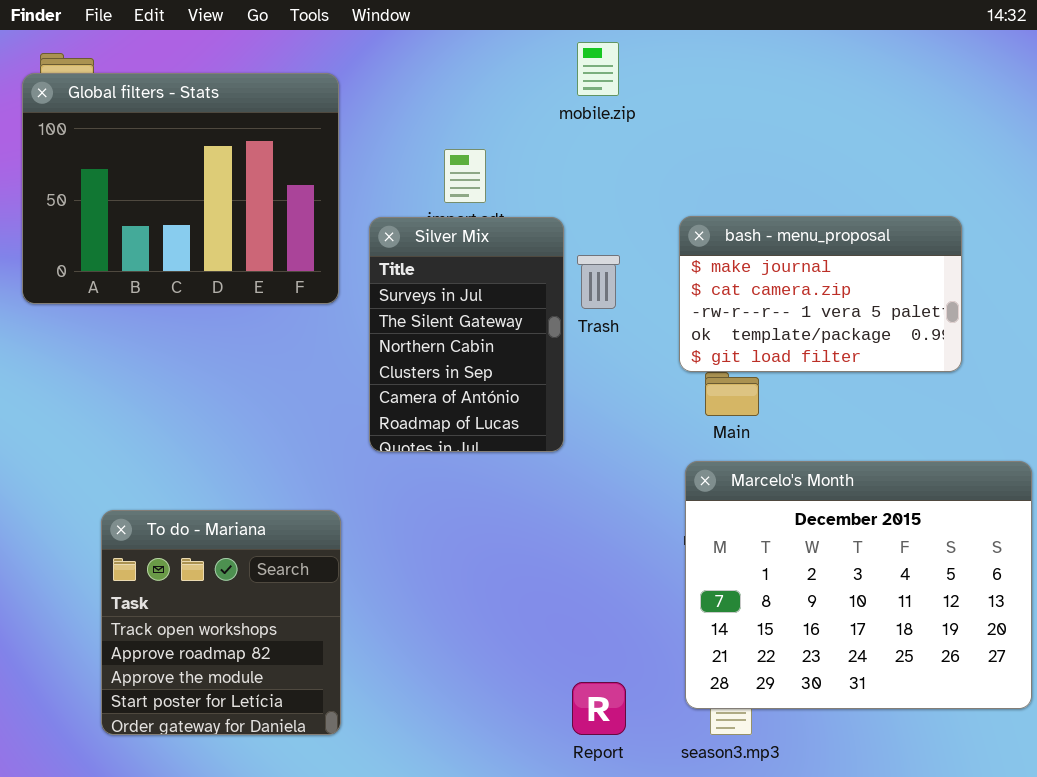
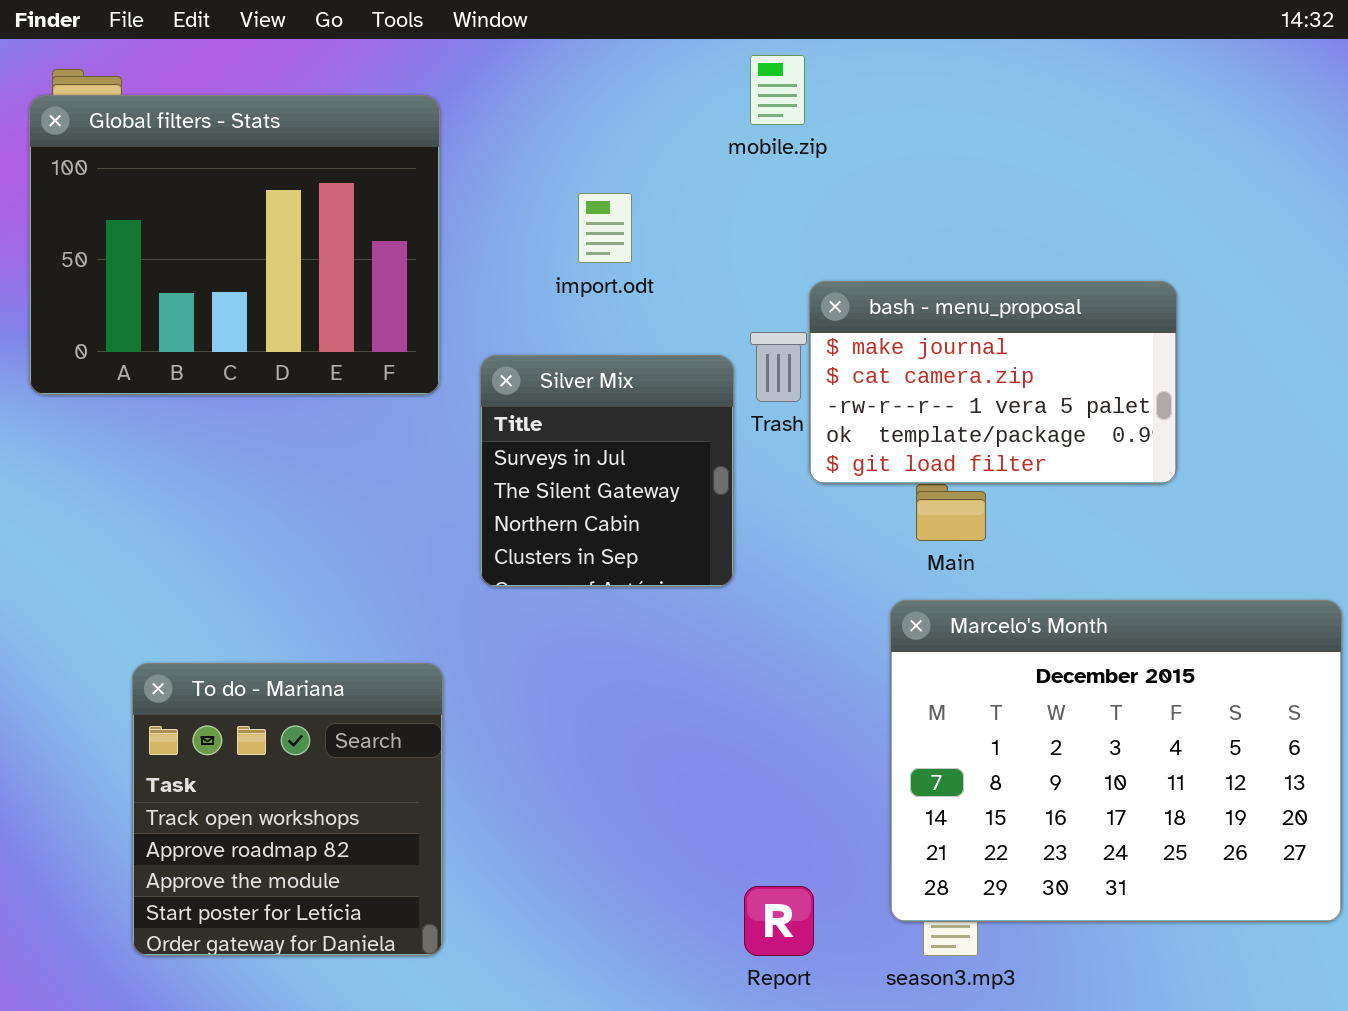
bash - menu_proposal: [679,216,962,372] -> [809,281,1177,484], moved
Silver Mix: [369,217,564,452] -> [480,355,734,587], resized

